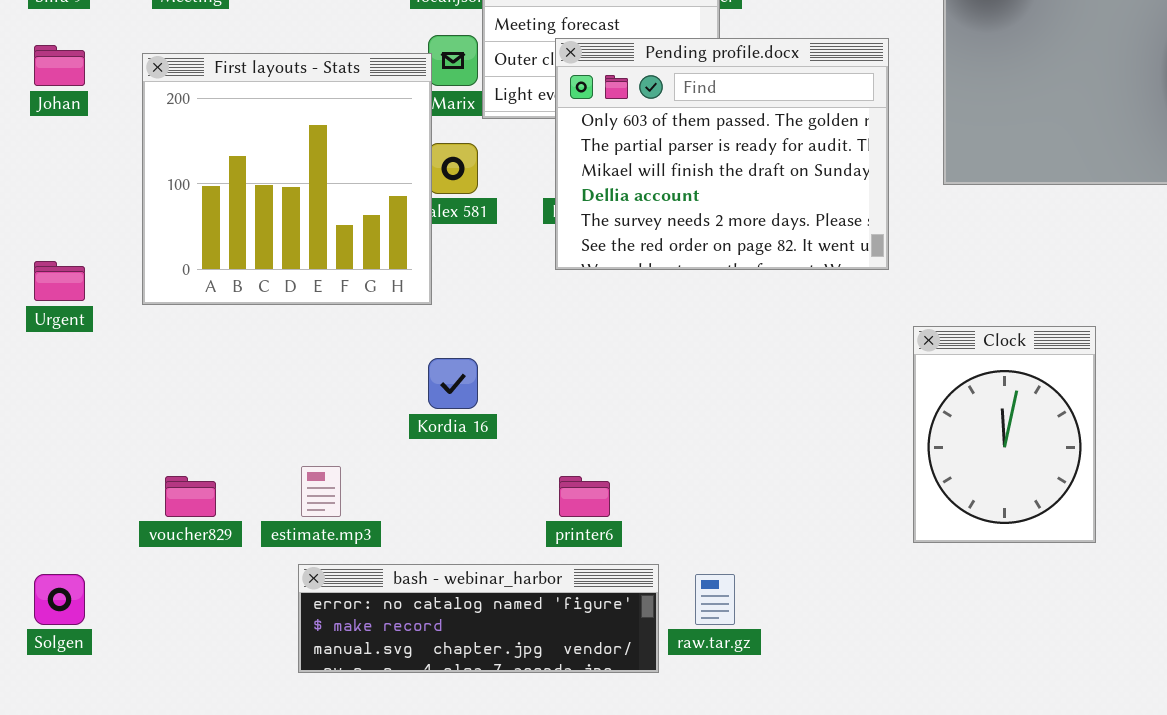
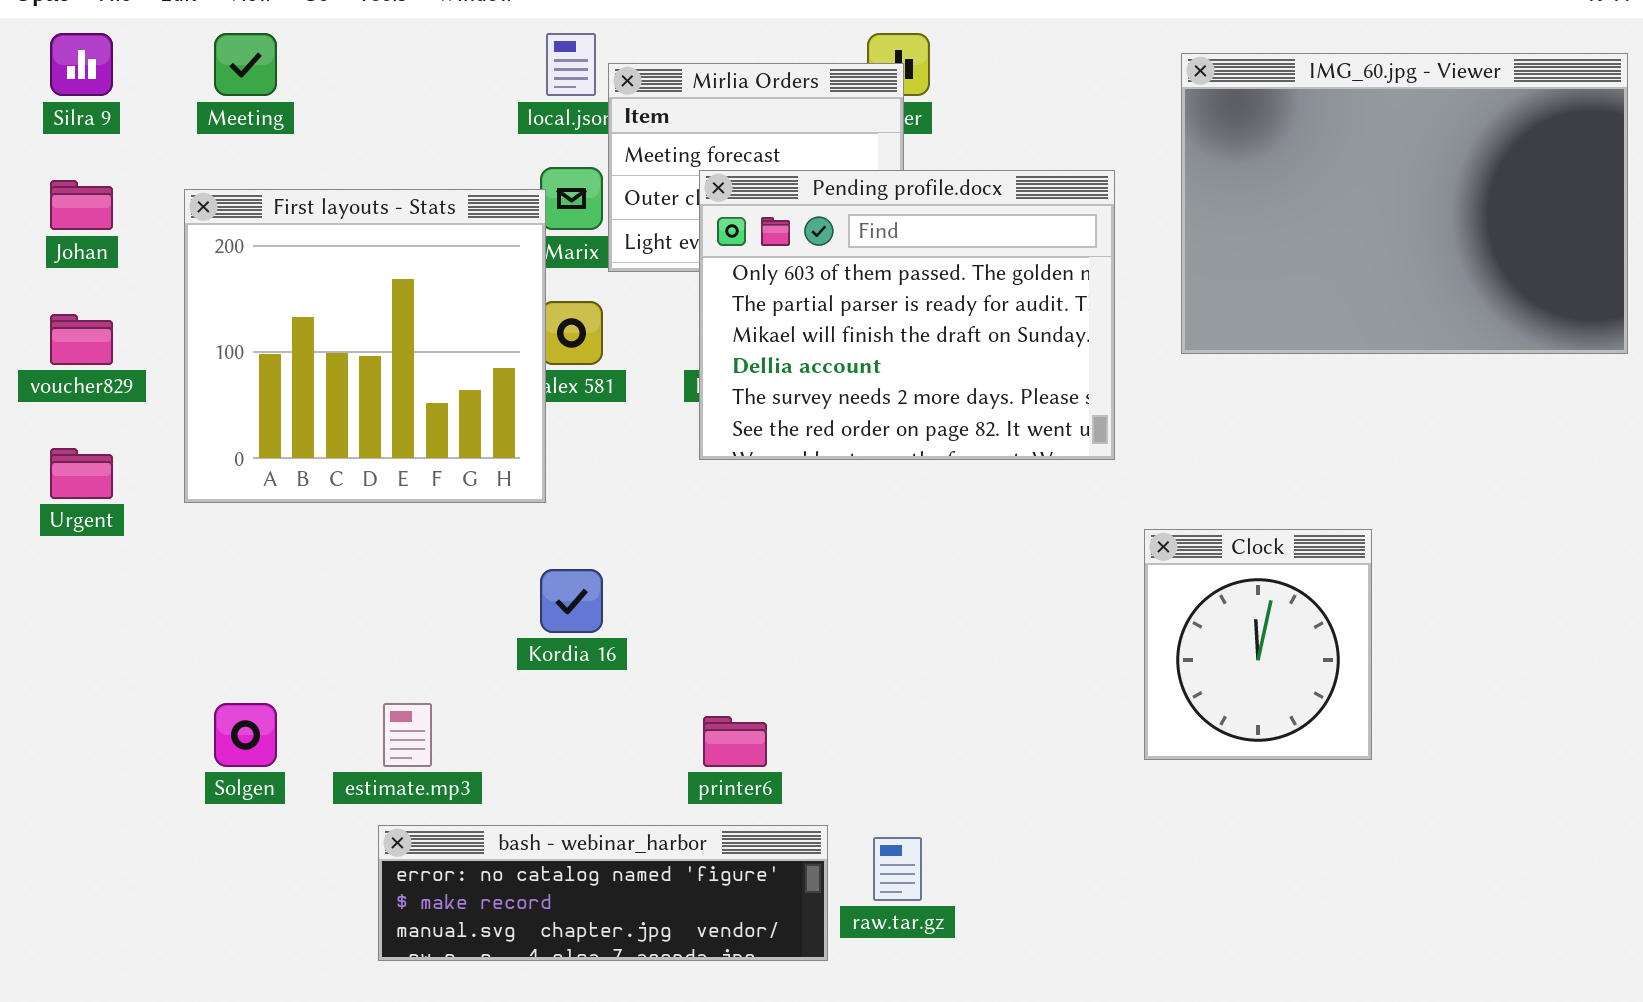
Clock: [913,326,1096,543] -> [1144,529,1372,760], resized
voucher829: [165,476,216,517] -> [50,314,113,365], moved
Solgen: [34,574,85,625] -> [214,703,277,767], moved

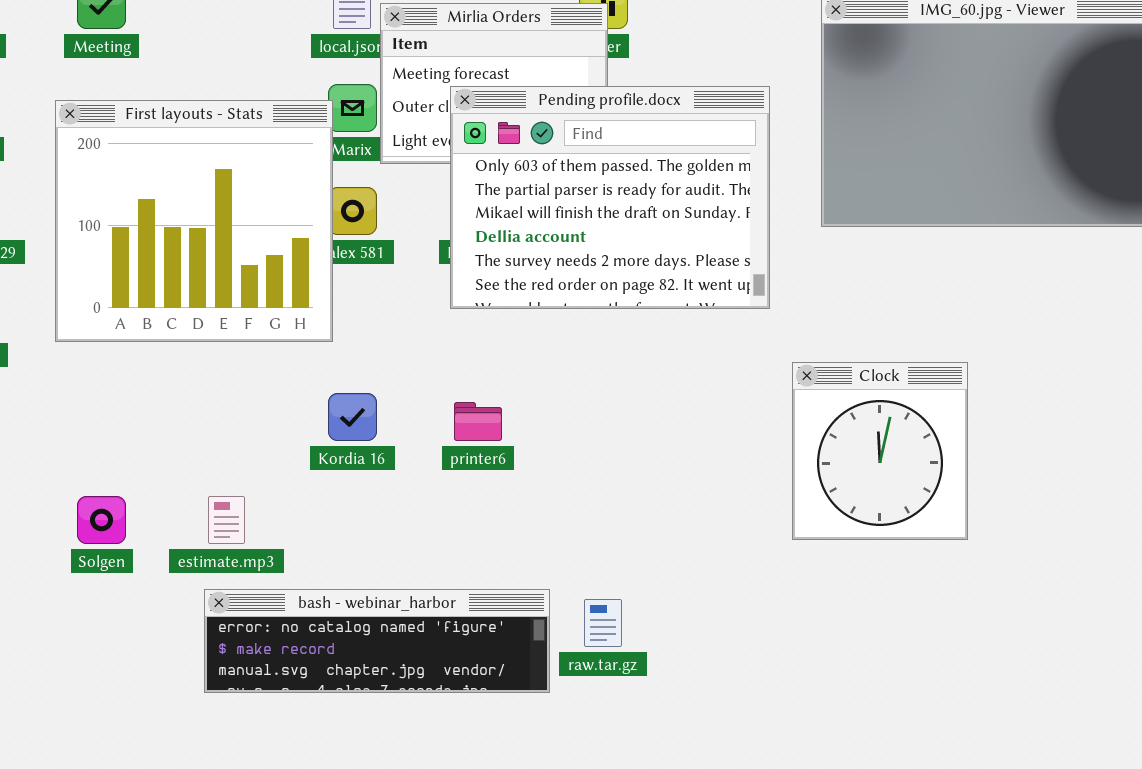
printer6: [703,716,767,767] -> [454,402,502,441], moved

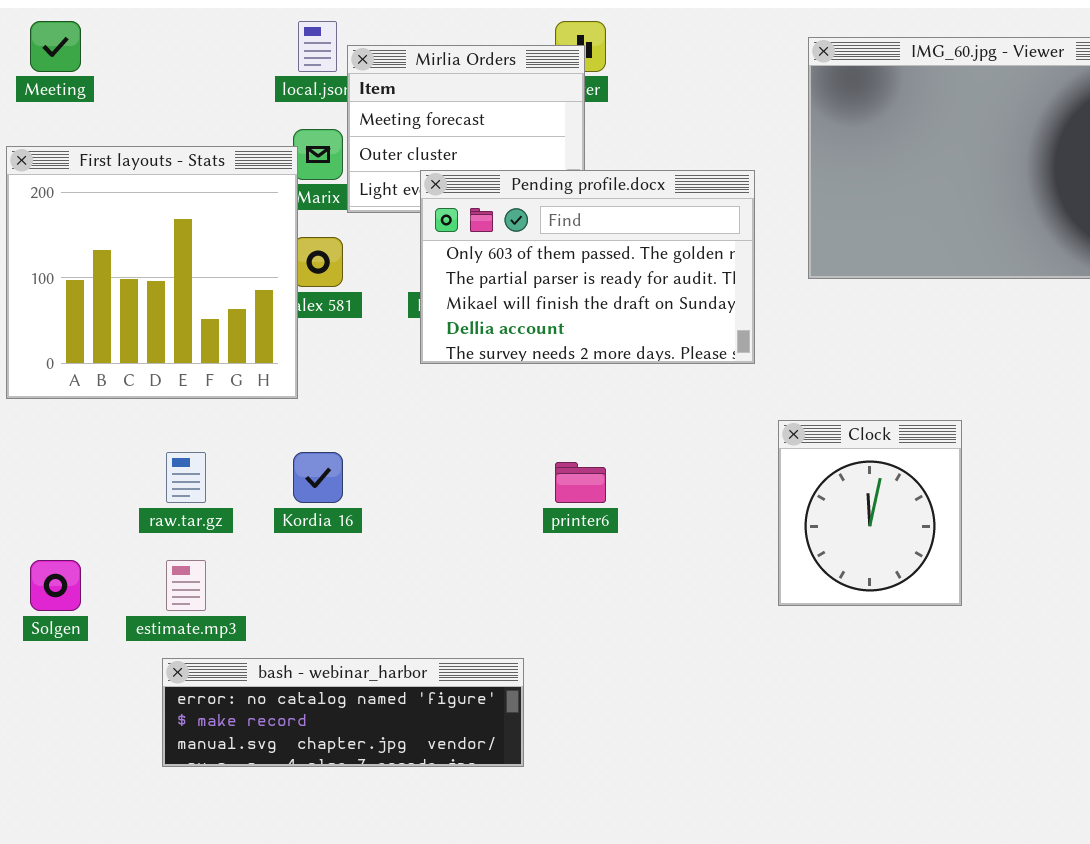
Pending profile.docx: [450,86,770,309] -> [420,170,755,364], resized
printer6: [454,402,502,441] -> [555,462,606,503], moved
raw.tar.gz: [584,599,622,647] -> [166,452,206,503], moved

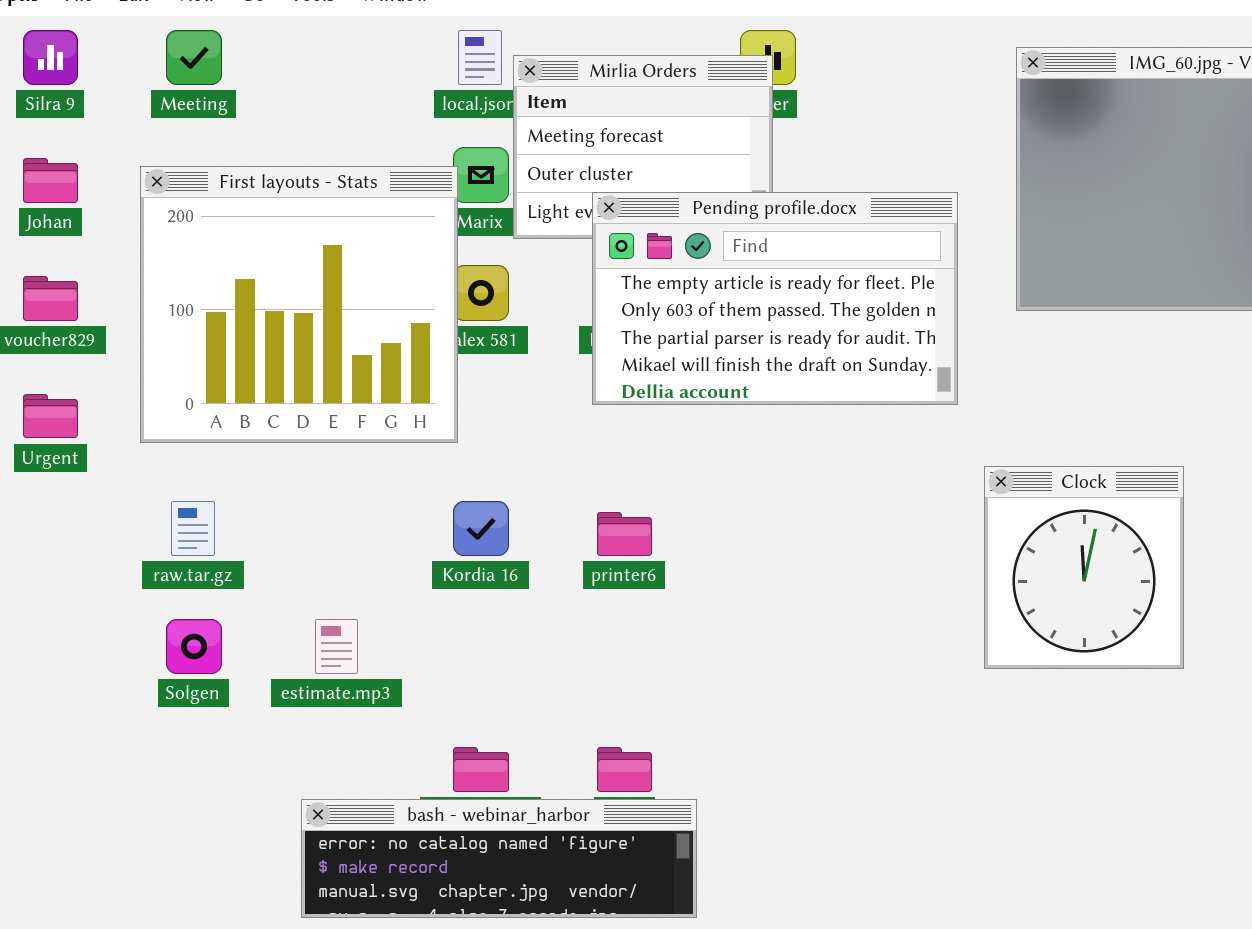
Pending profile.docx: [420,170,755,364] -> [592,192,958,405], scrolled up 1 row
raw.tar.gz: [166,452,206,503] -> [171,501,215,556], moved
printer6: [555,462,606,503] -> [597,512,652,556], moved
bash - webinar_harbor: [162,658,524,767] -> [301,799,697,918], moved

